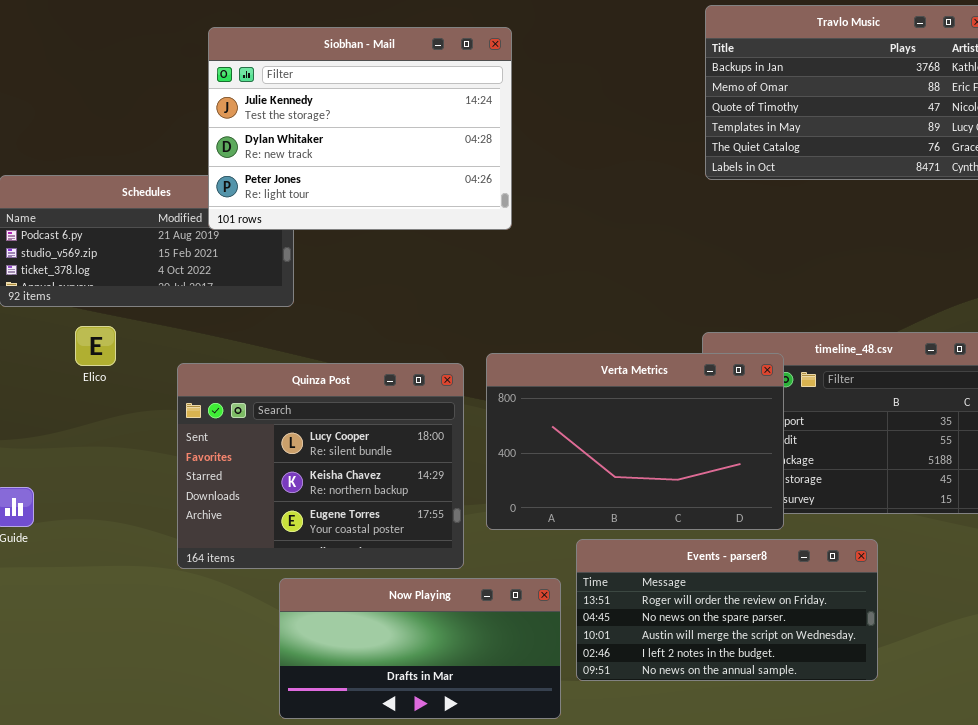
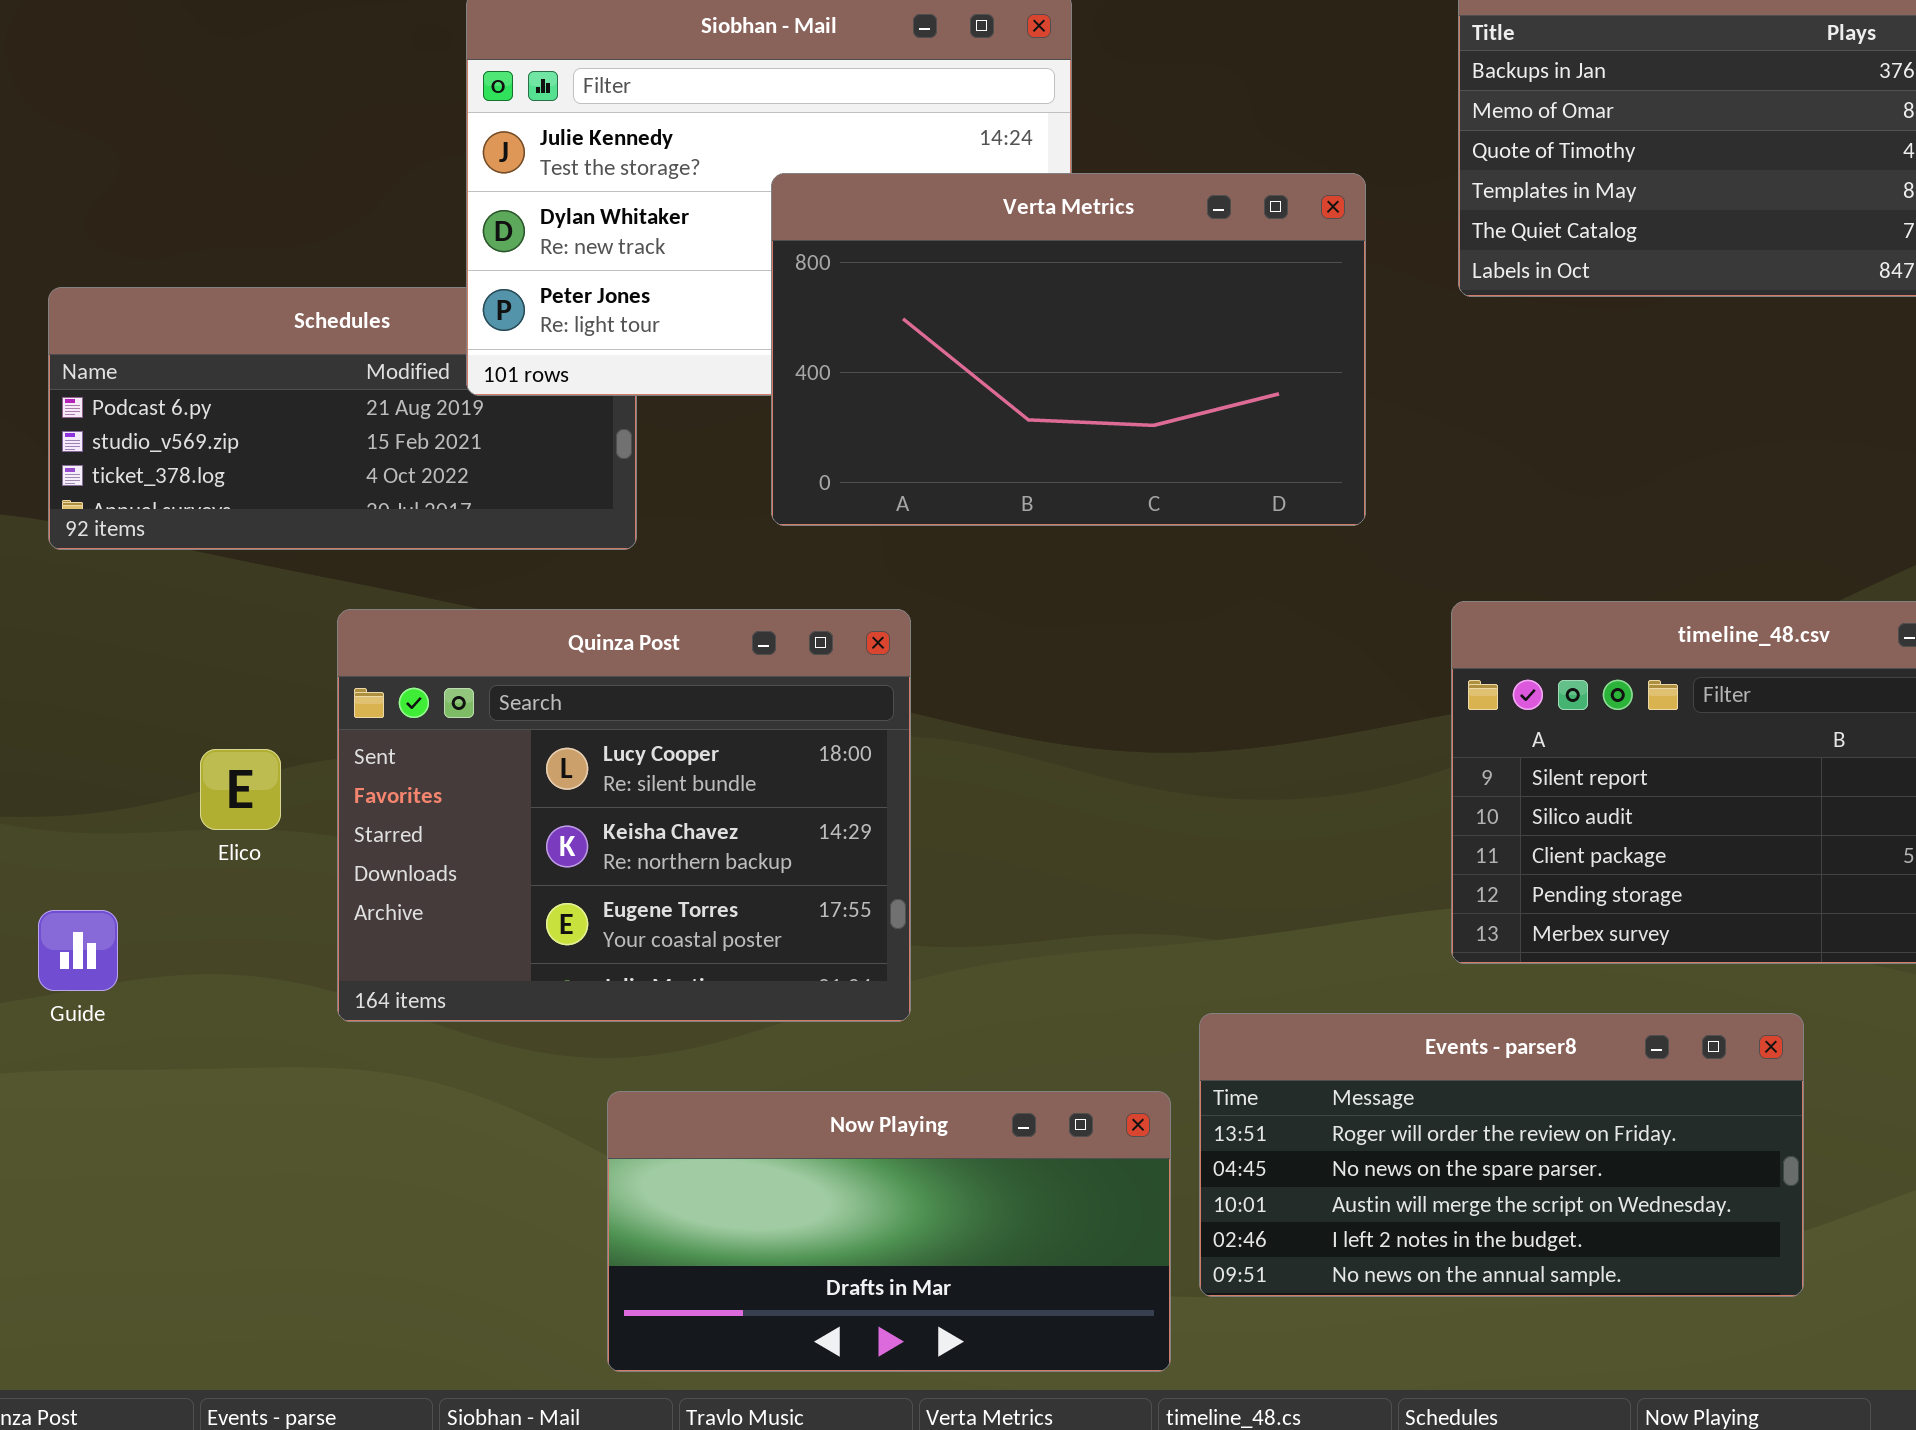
Elico: [75,326,116,366] -> [200,749,281,830], moved
Verta Metrics: [486,353,784,530] -> [771,173,1366,526], moved
Quinza Post: [177,363,464,569] -> [337,609,911,1022], moved

